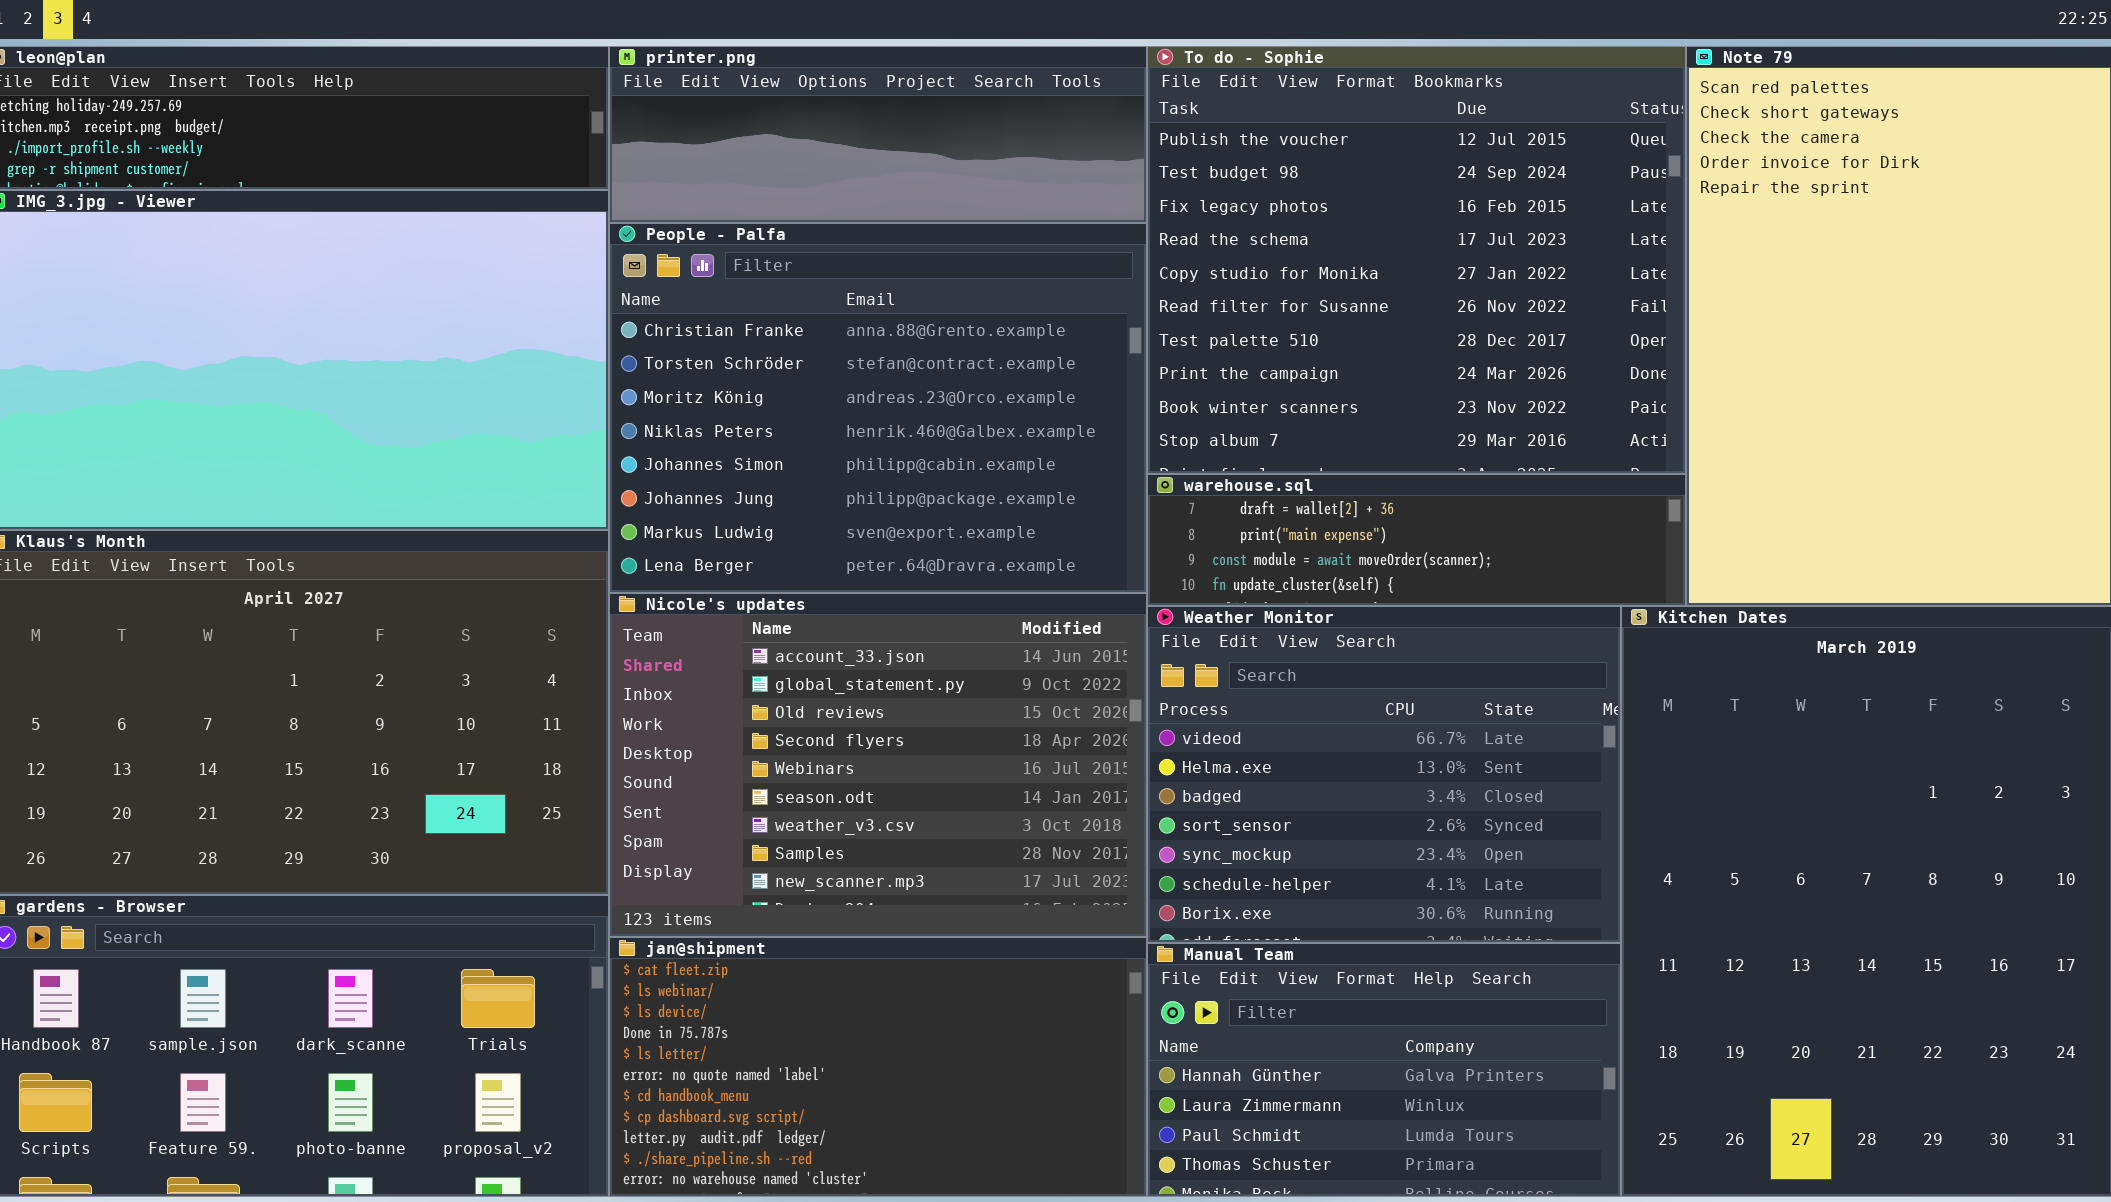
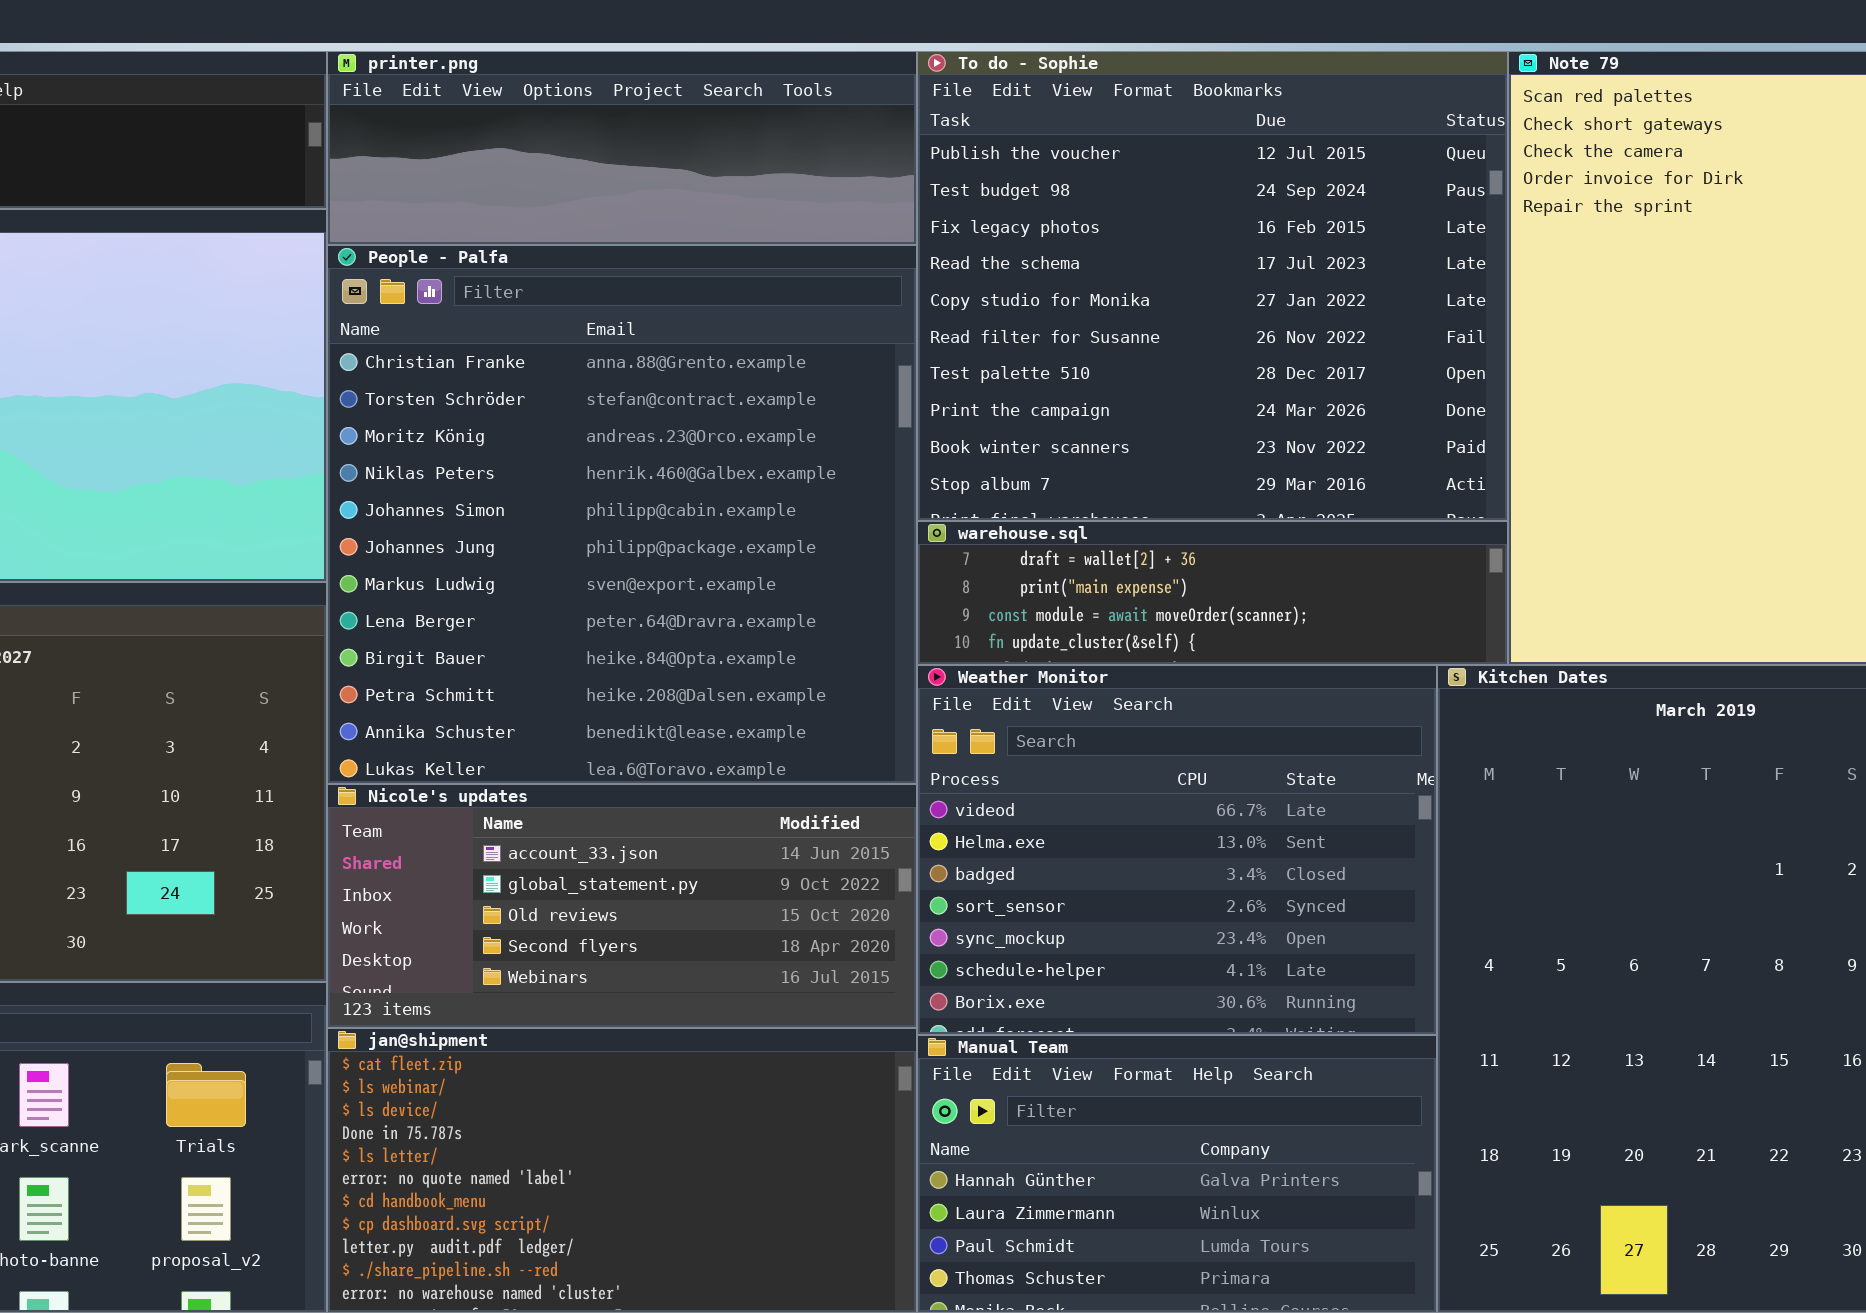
People - Palfa: [609,223,1147,593] -> [327,245,917,784], resized
Nicole's updates: [609,593,1147,937] -> [327,784,917,1028], resized

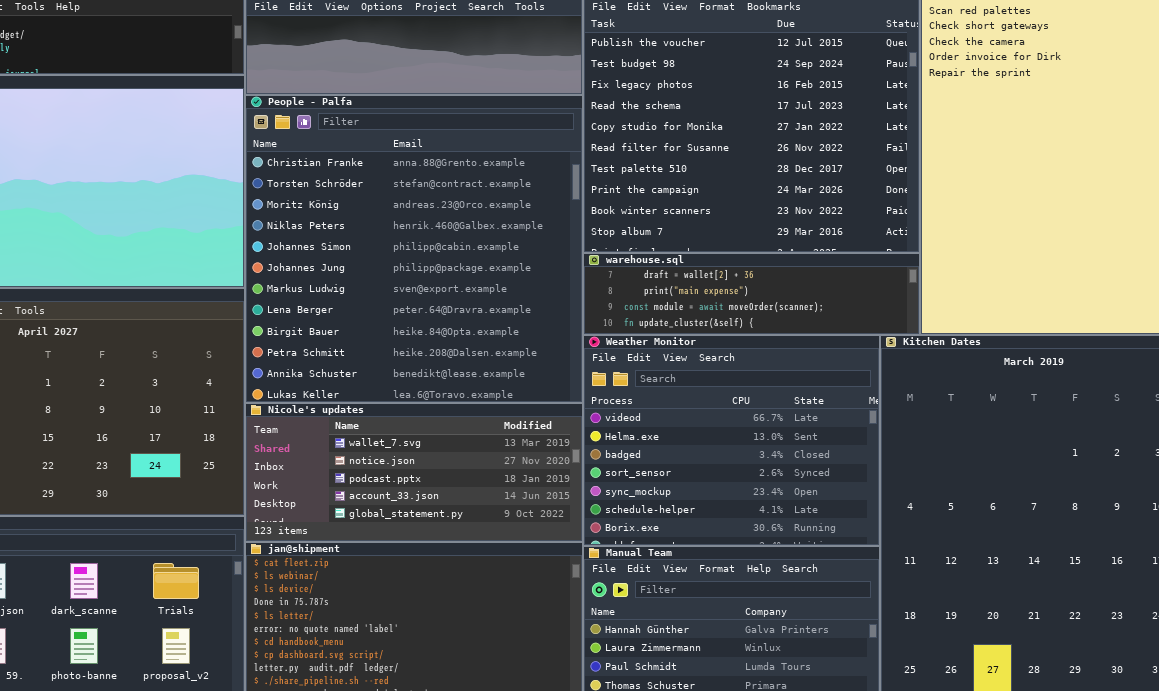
Nicole's updates: [327,784,917,1028] -> [245,403,583,542], scrolled up 3 rows

